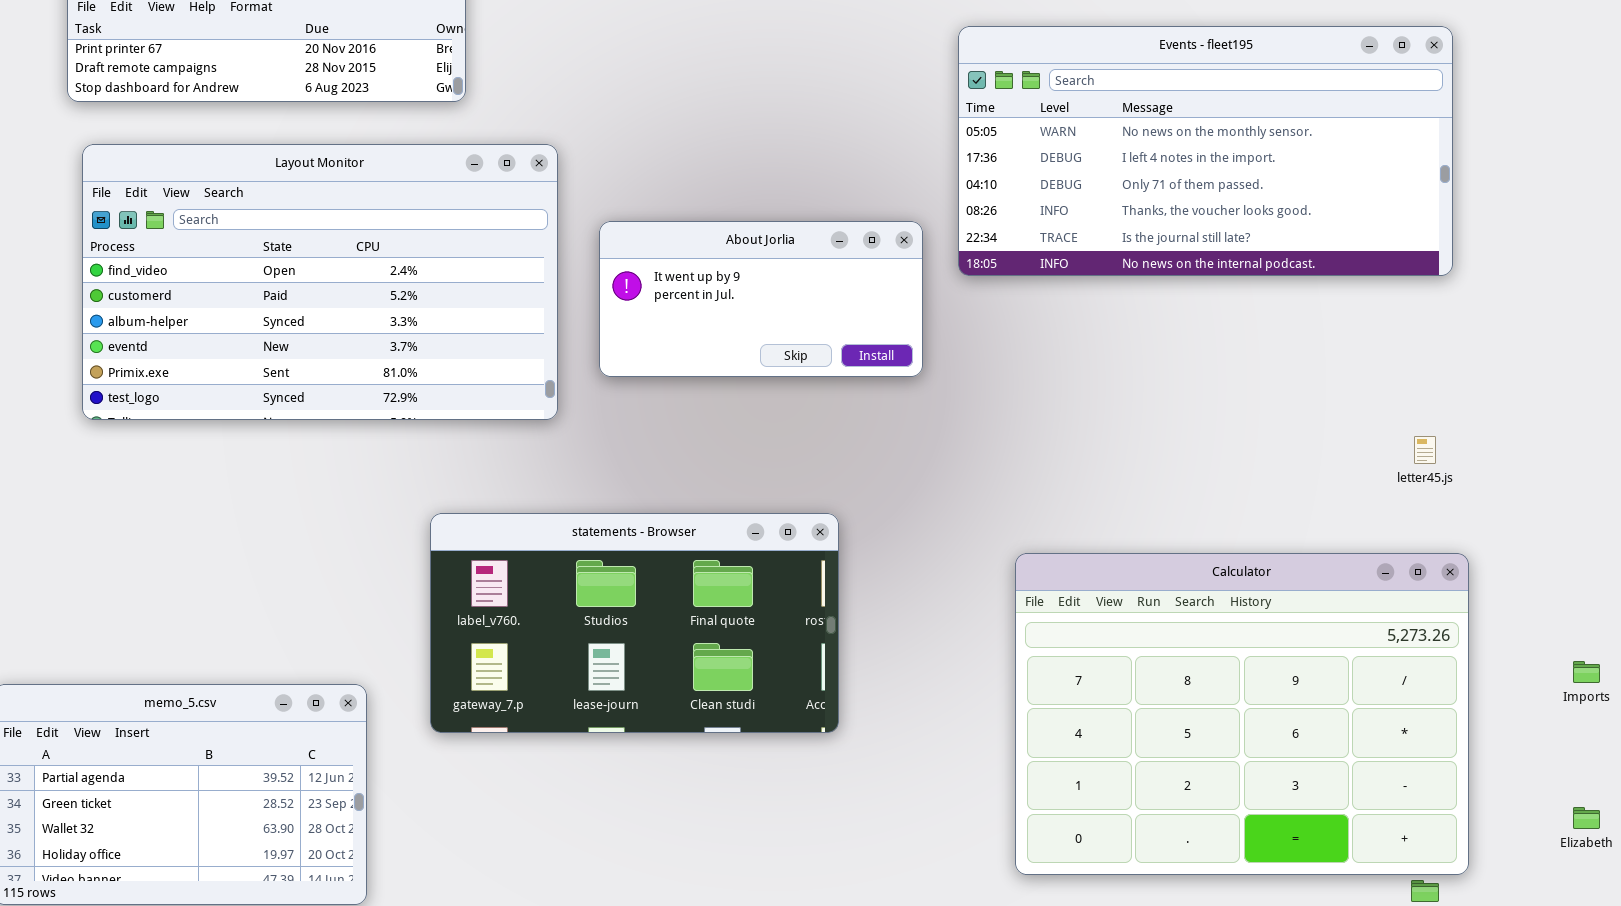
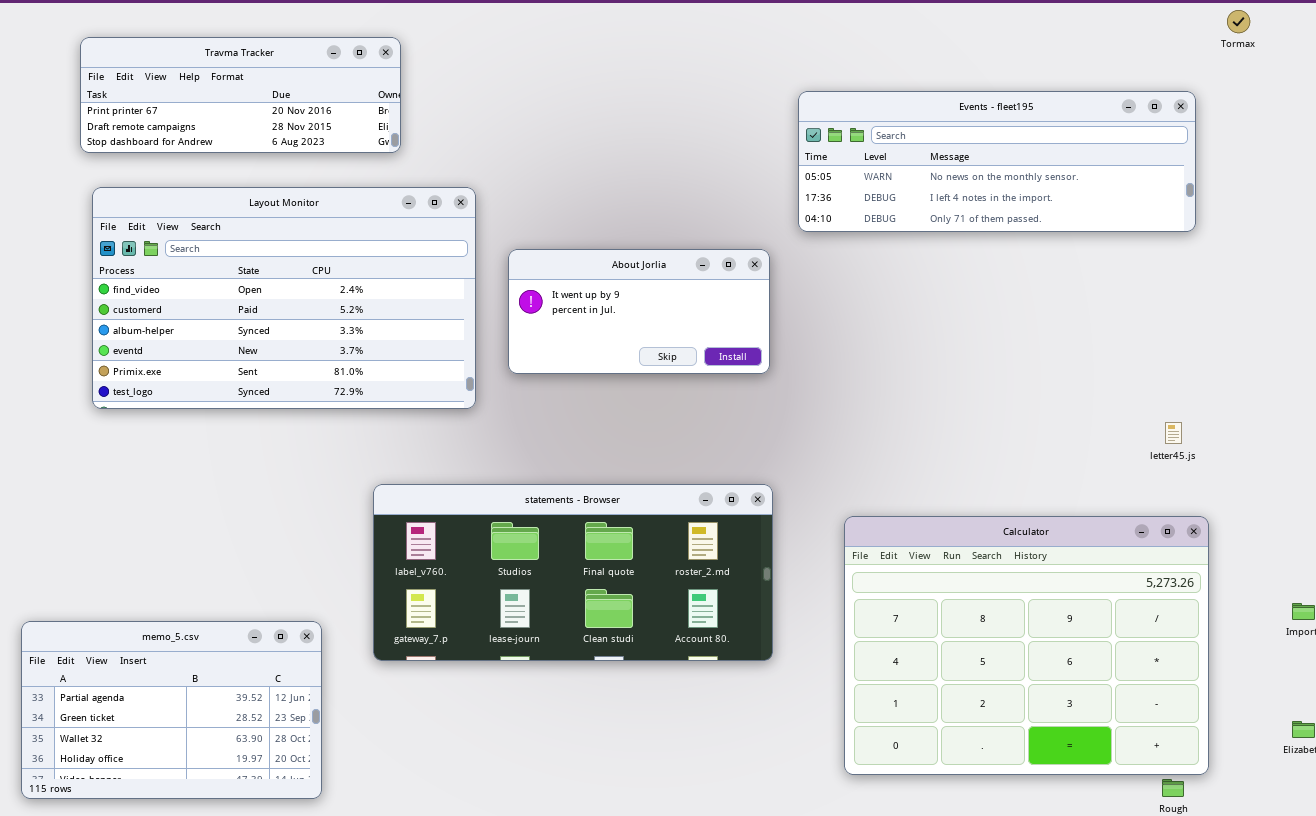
Events - fleet195: [958,26,1453,276] -> [798,91,1196,232], resized
statements - Browser: [430,513,839,733] -> [373,484,773,661], resized

